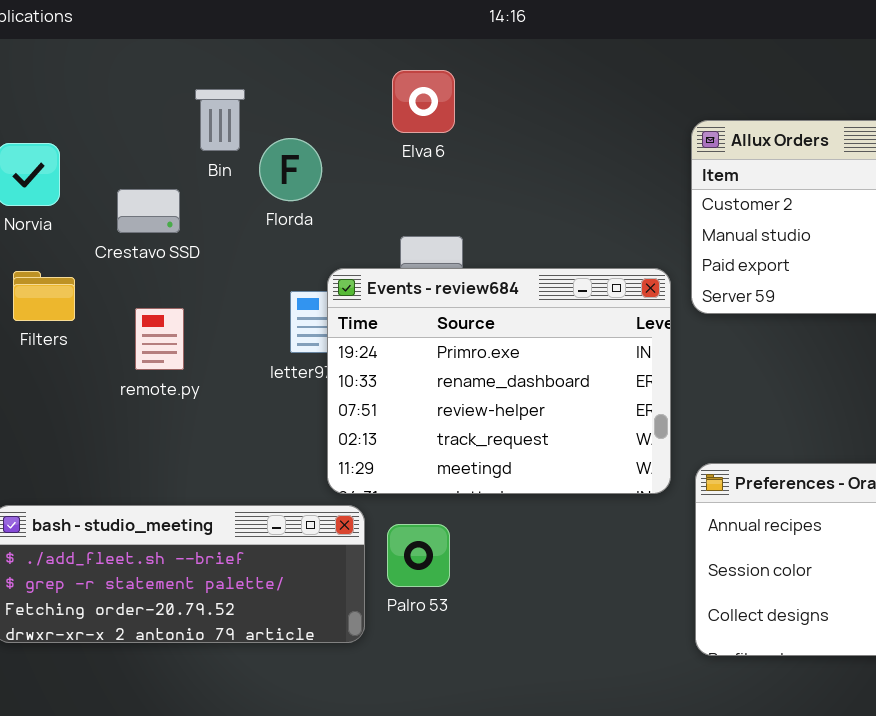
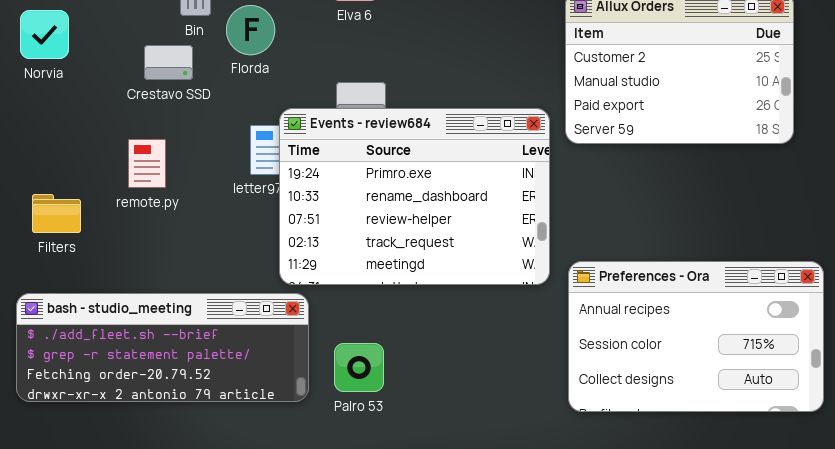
Crestavo SSD: [117,189,180,233] -> [144,45,193,80], moved
Filters: [13,271,75,321] -> [32,194,81,233], moved
Palro 53: [387,524,450,587] -> [334,343,384,392], moved

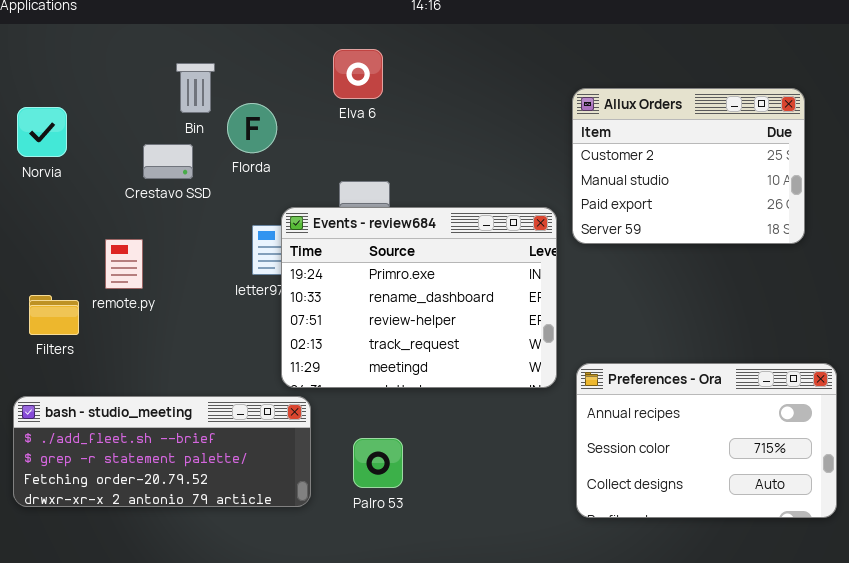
remote.py: [128,139,166,188] -> [105,239,143,289], moved
Palro 53: [334,343,384,392] -> [353,438,403,488], moved

